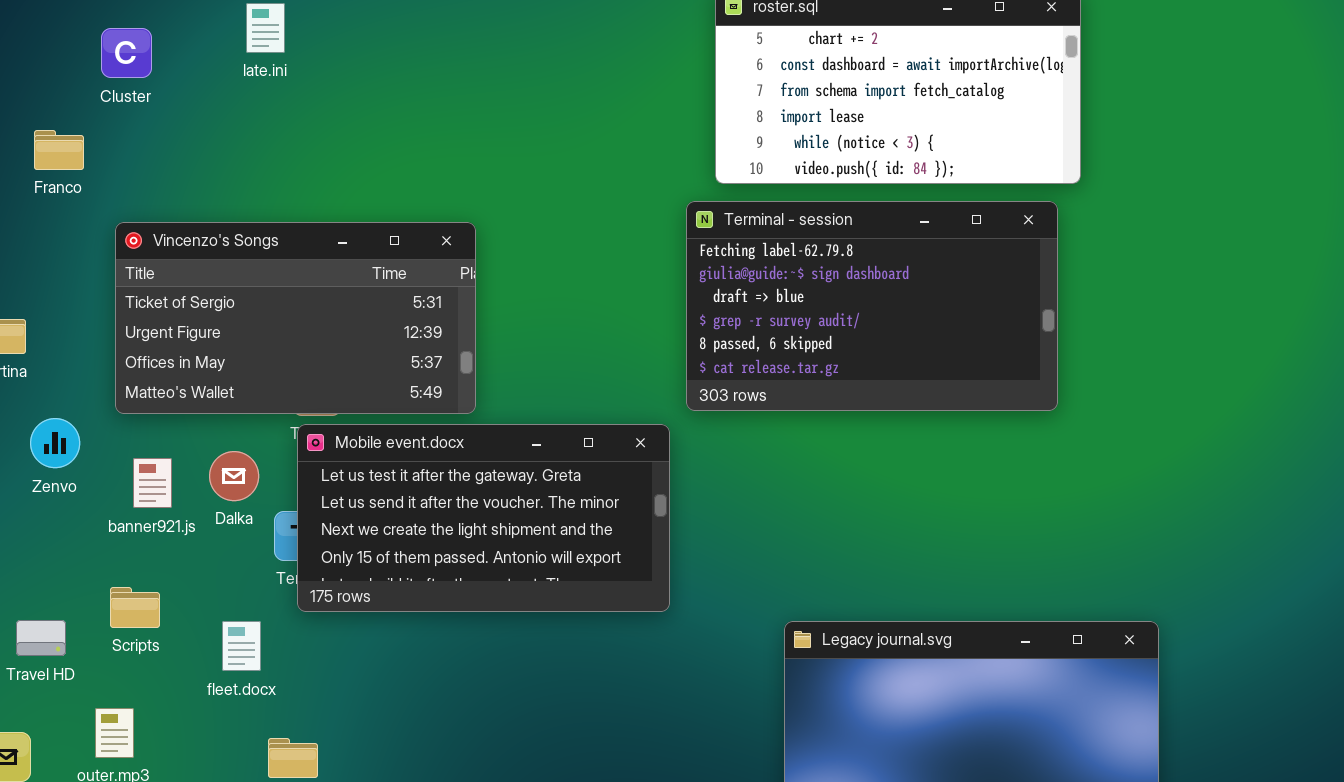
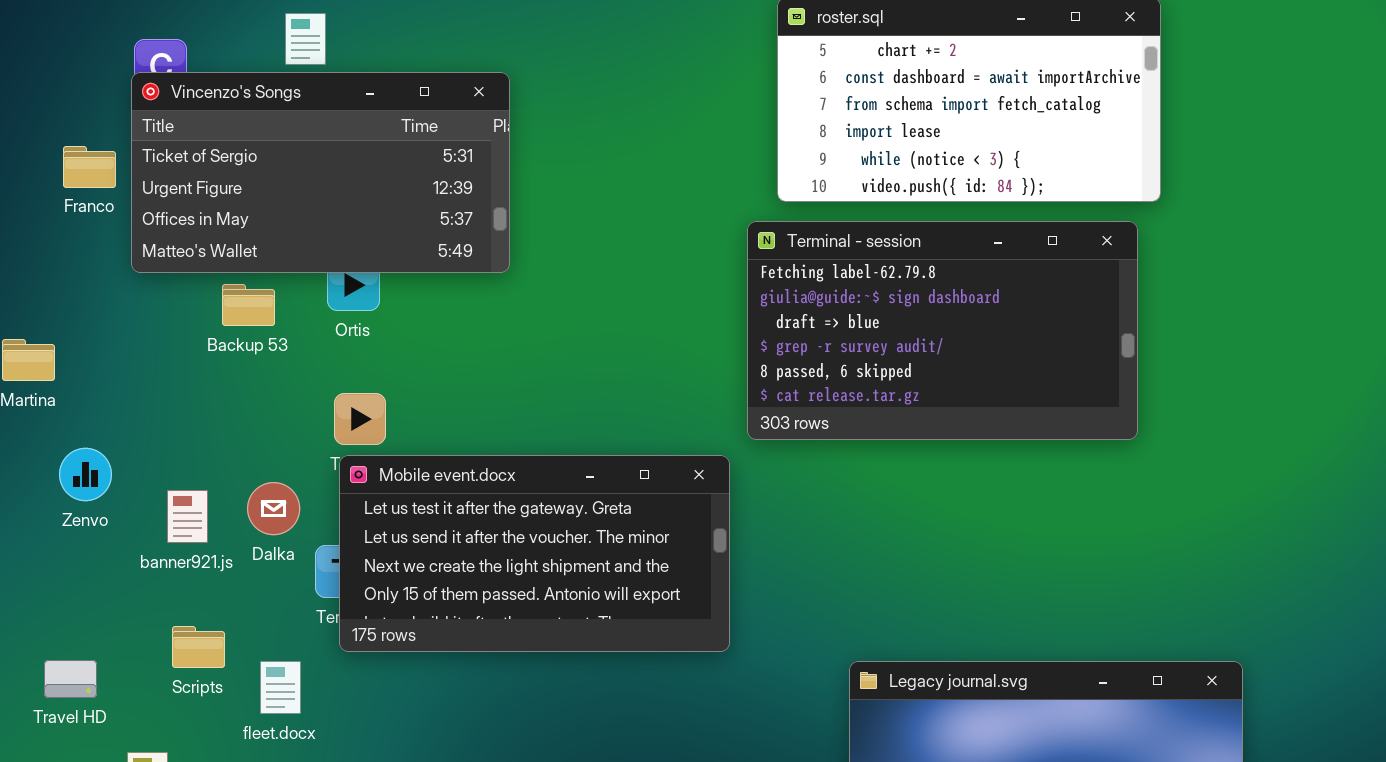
Vincenzo's Songs: [115,222,476,414] -> [131,72,510,273], moved
Scripts: [110,587,160,628] -> [172,626,225,668], moved

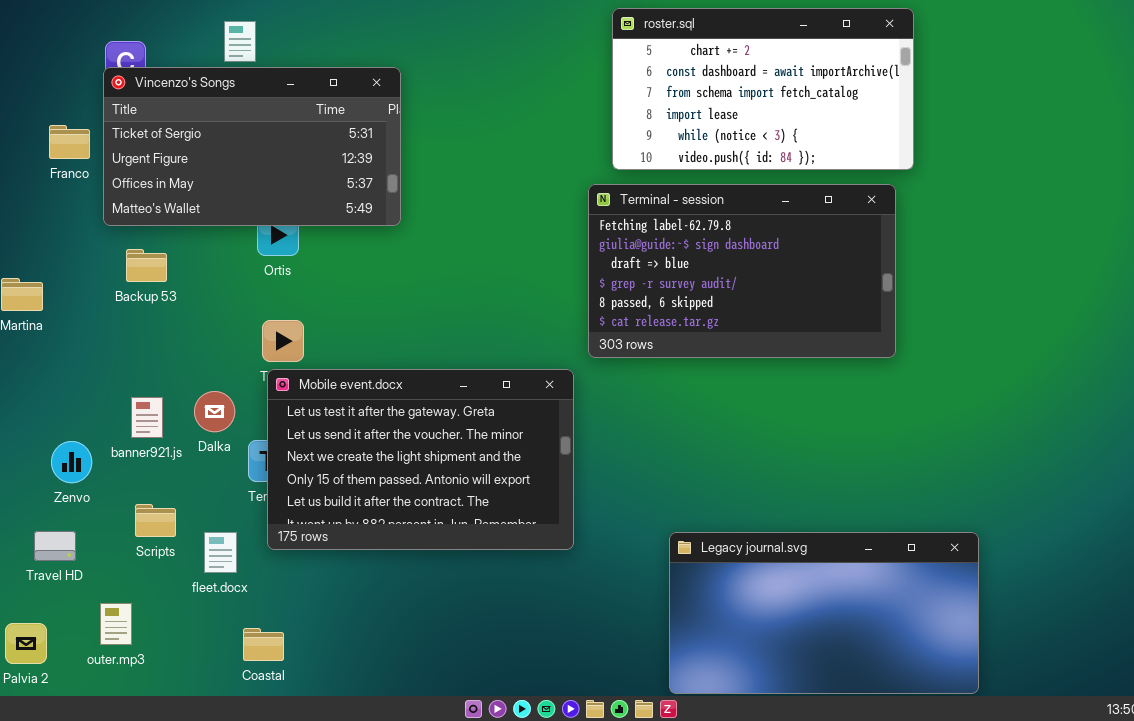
Backup 53: [222,284,275,326] -> [126,249,167,282], moved
Zenvo: [59,448,112,501] -> [51,441,92,483], moved
Mobile event.docx: [339,455,730,652] -> [267,369,574,550], resized

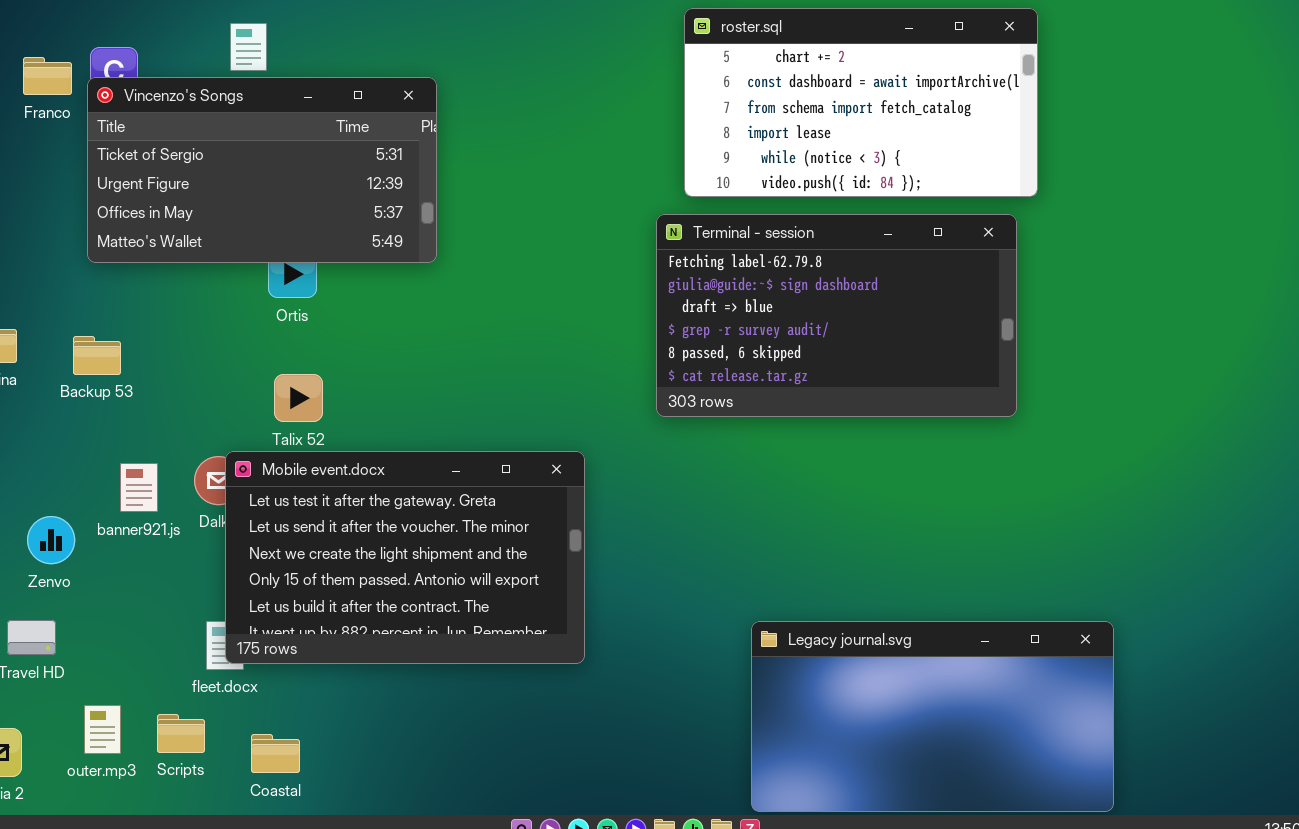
Franco: [49,125,90,159] -> [23,57,72,95], moved
Backup 53: [126,249,167,282] -> [73,336,121,375], moved
Mobile event.docx: [267,369,574,550] -> [225,451,585,664], moved
Scripts: [135,504,176,537] -> [157,714,205,753], moved

